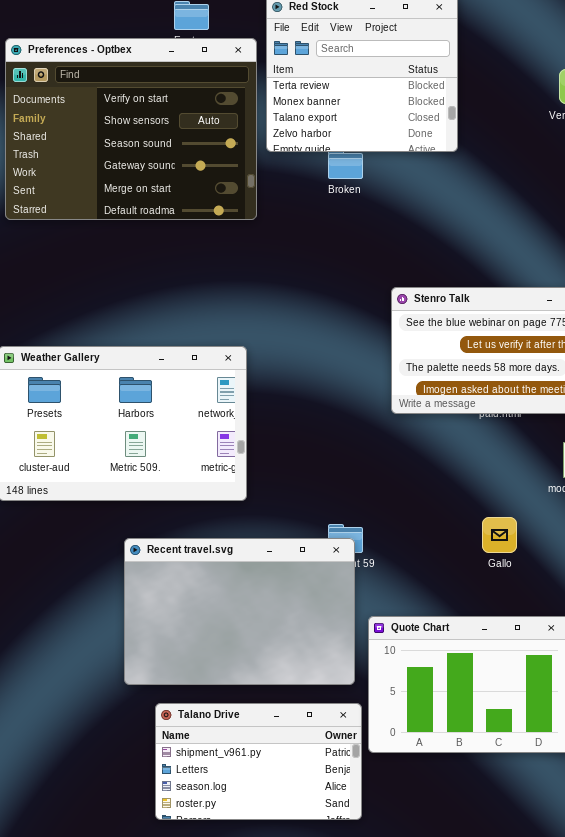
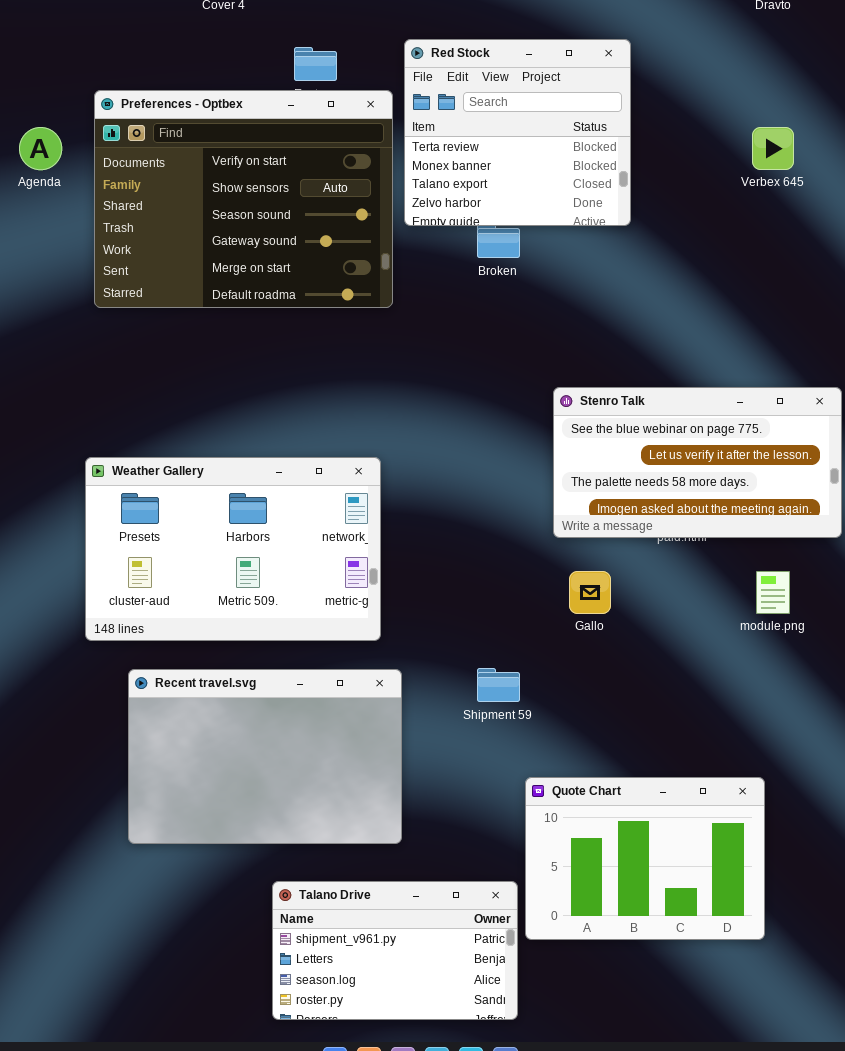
Gallo: [482,517,517,553] -> [569,571,611,614], moved
Recent travel.svg: [124,538,355,685] -> [128,669,402,844], moved

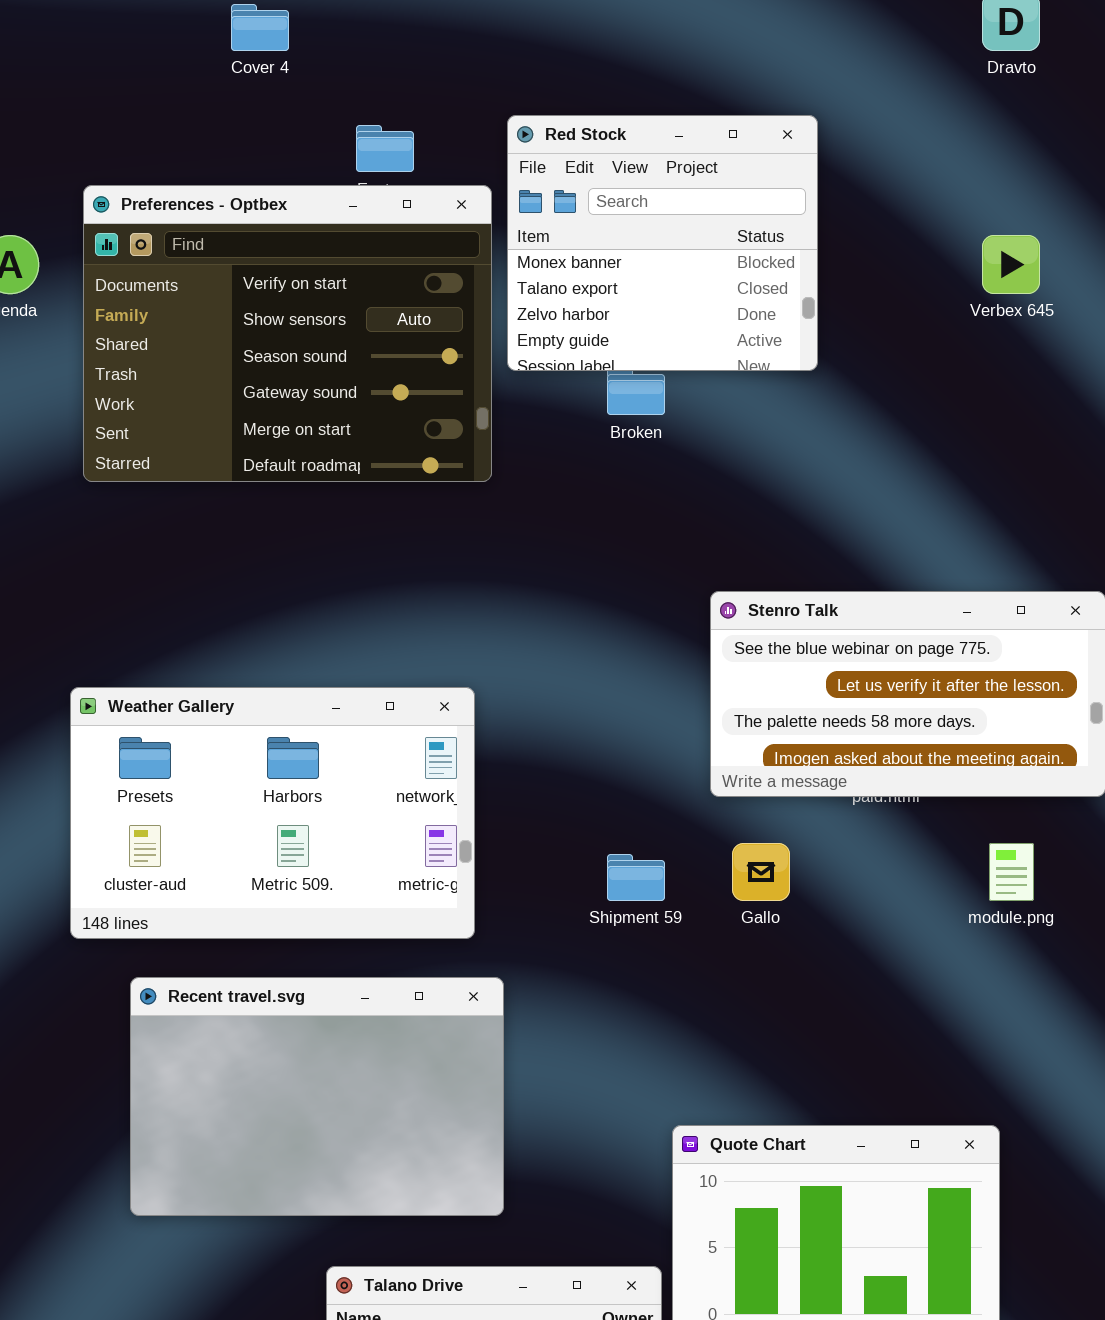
Red Stock: [404,39,631,226] -> [507,115,818,371], scrolled down 1 row
Shipment 59: [477,668,520,702] -> [607,854,665,901], moved

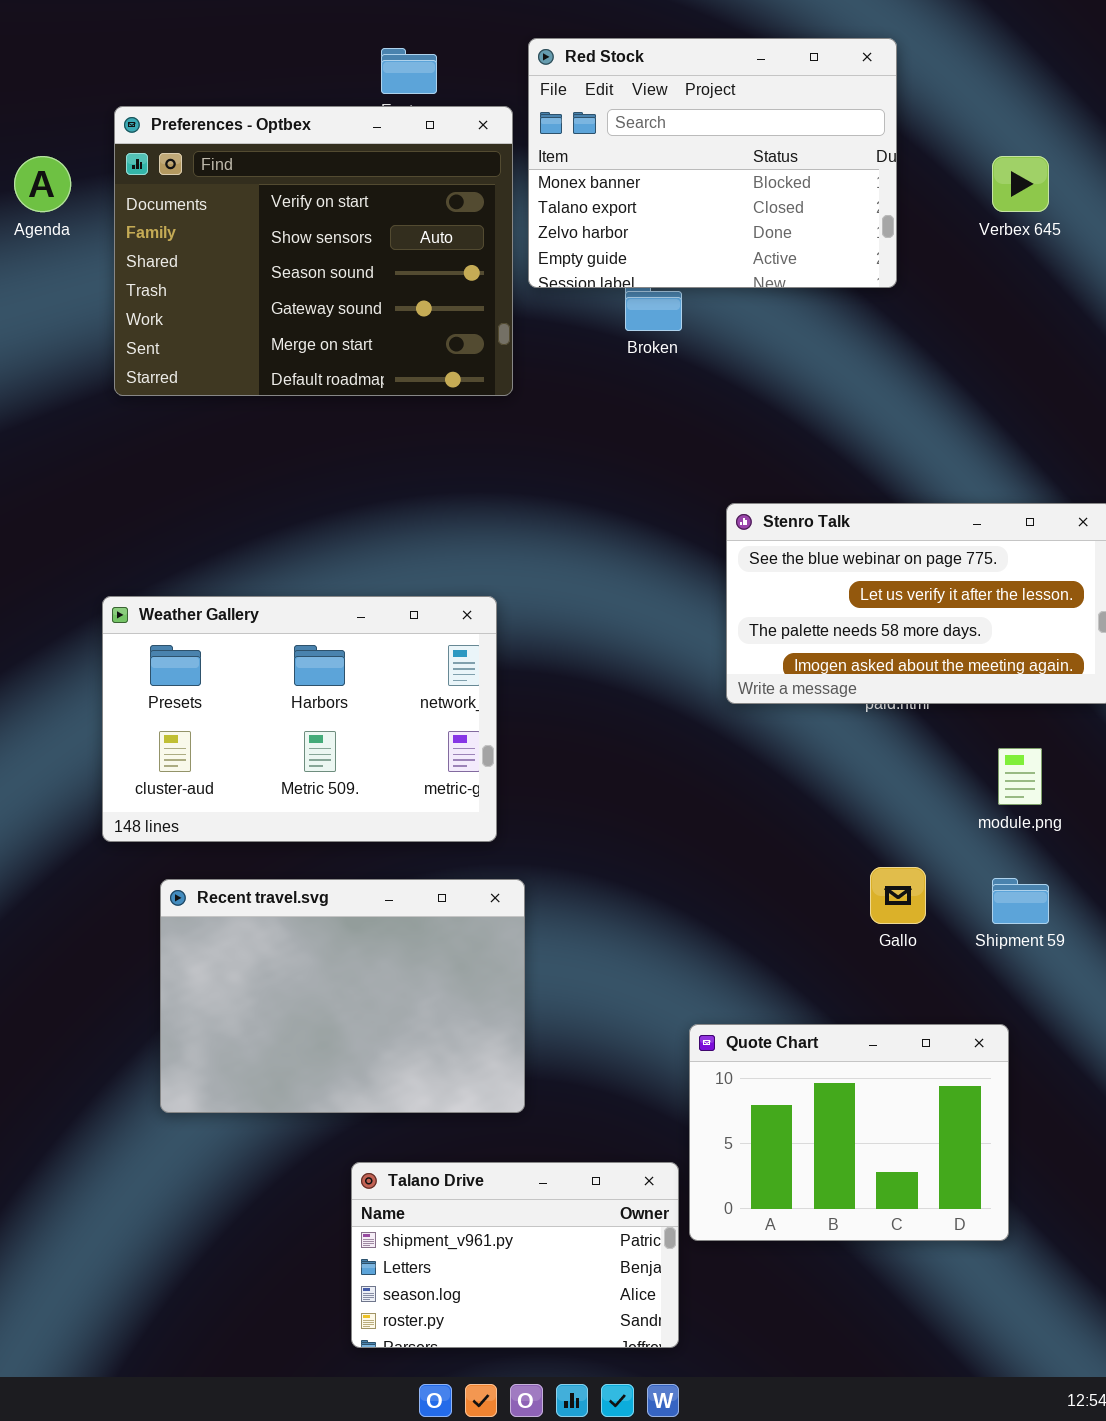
Red Stock: [507,115,818,371] -> [528,38,897,288], resized
Gallo: [732,843,790,901] -> [870,867,926,924], moved
Shipment 59: [607,854,665,901] -> [992,878,1049,924], moved

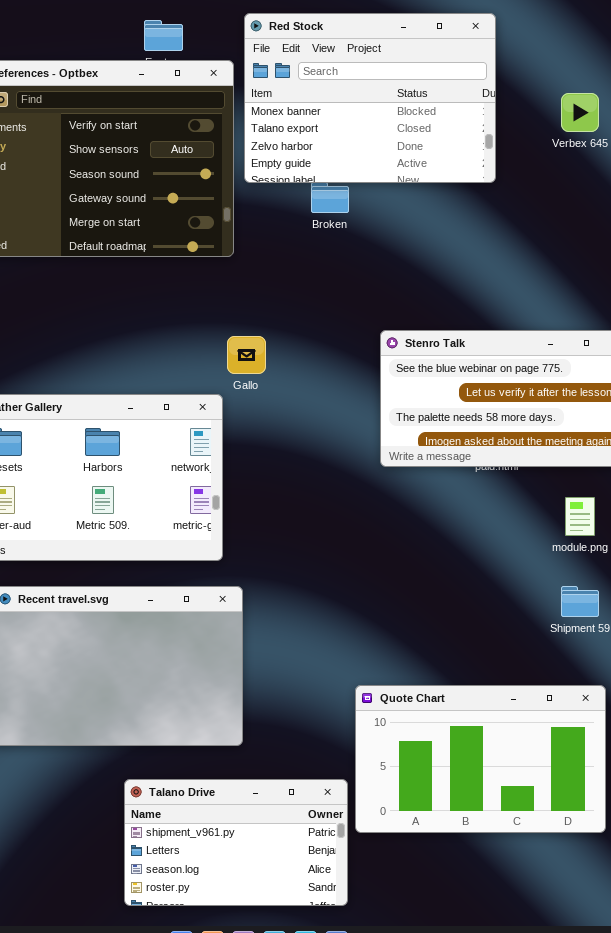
Gallo: [870,867,926,924] -> [227,336,266,374], moved
Quote Chart: [689,1024,1009,1241] -> [355,685,606,833], resized

